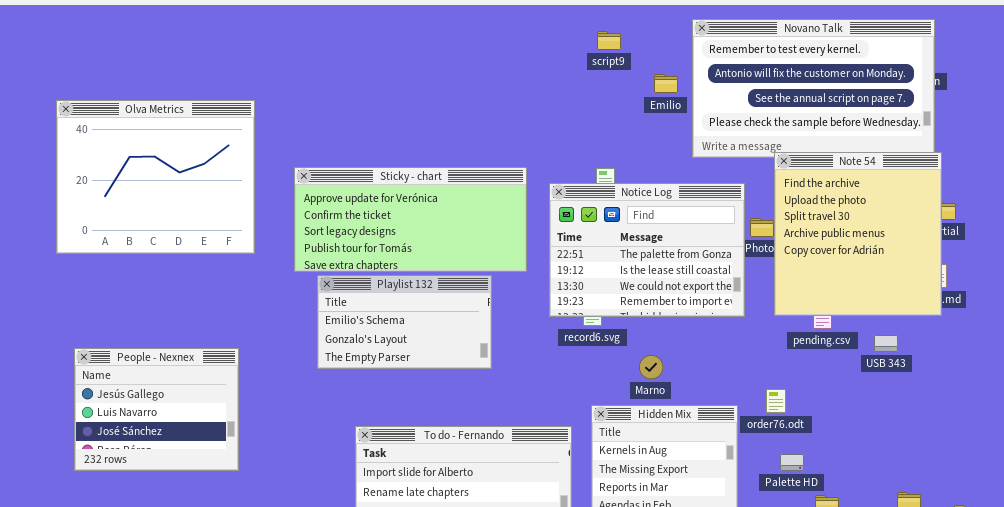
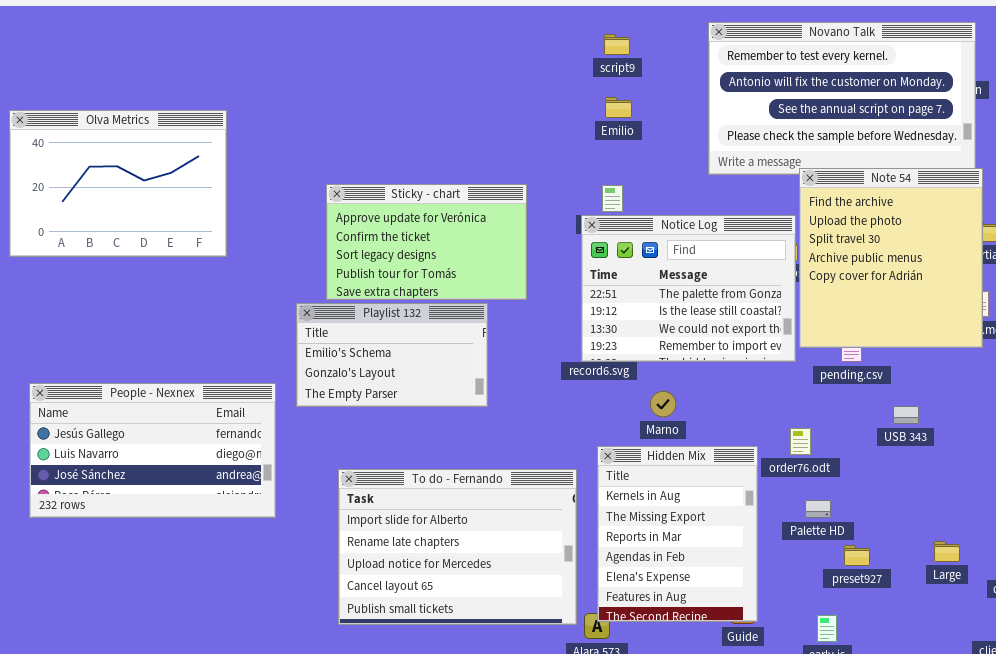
Emilio: [654,74,678,93] -> [605,97,632,118], moved
Olva Metrics: [56,100,255,254] -> [9,110,227,257], resized
Sticky - chart: [294,167,527,272] -> [326,184,527,300], resized
Notice Log: [549,183,745,317] -> [581,215,796,362], moved
USB 343: [874,335,898,352] -> [893,406,919,424], moved
People - Nexnex: [74,348,239,471] -> [29,383,276,518], resized

